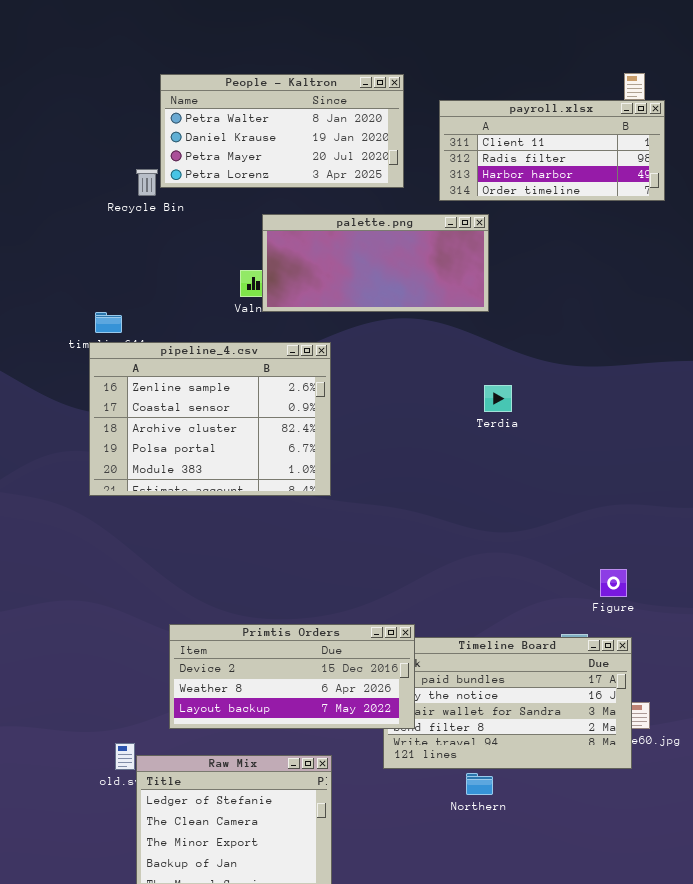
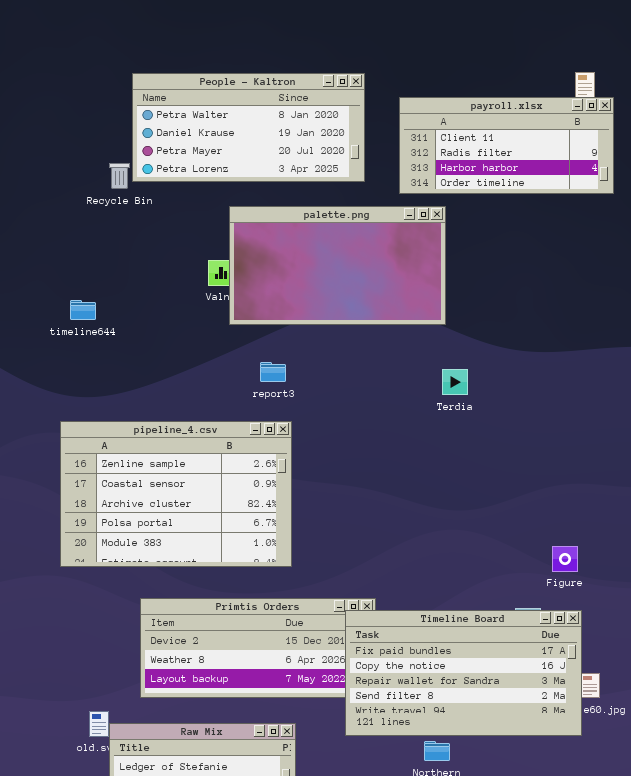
palette.png: [262,214,489,312] -> [229,206,446,325], resized
pipeline_4.csv: [89,342,331,496] -> [60,421,292,567], moved
Timeline Board: [383,637,632,769] -> [345,610,582,736], raised

